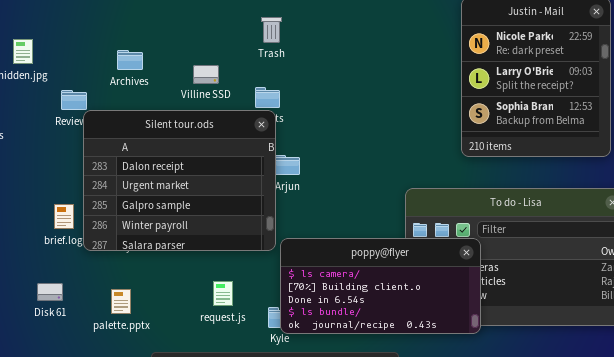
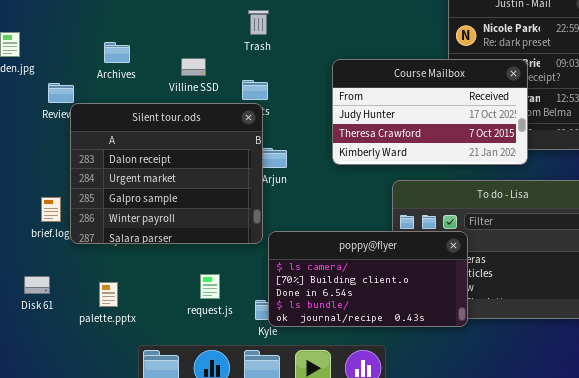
Course Mailbox: none -> [332,59,528,165], opened

